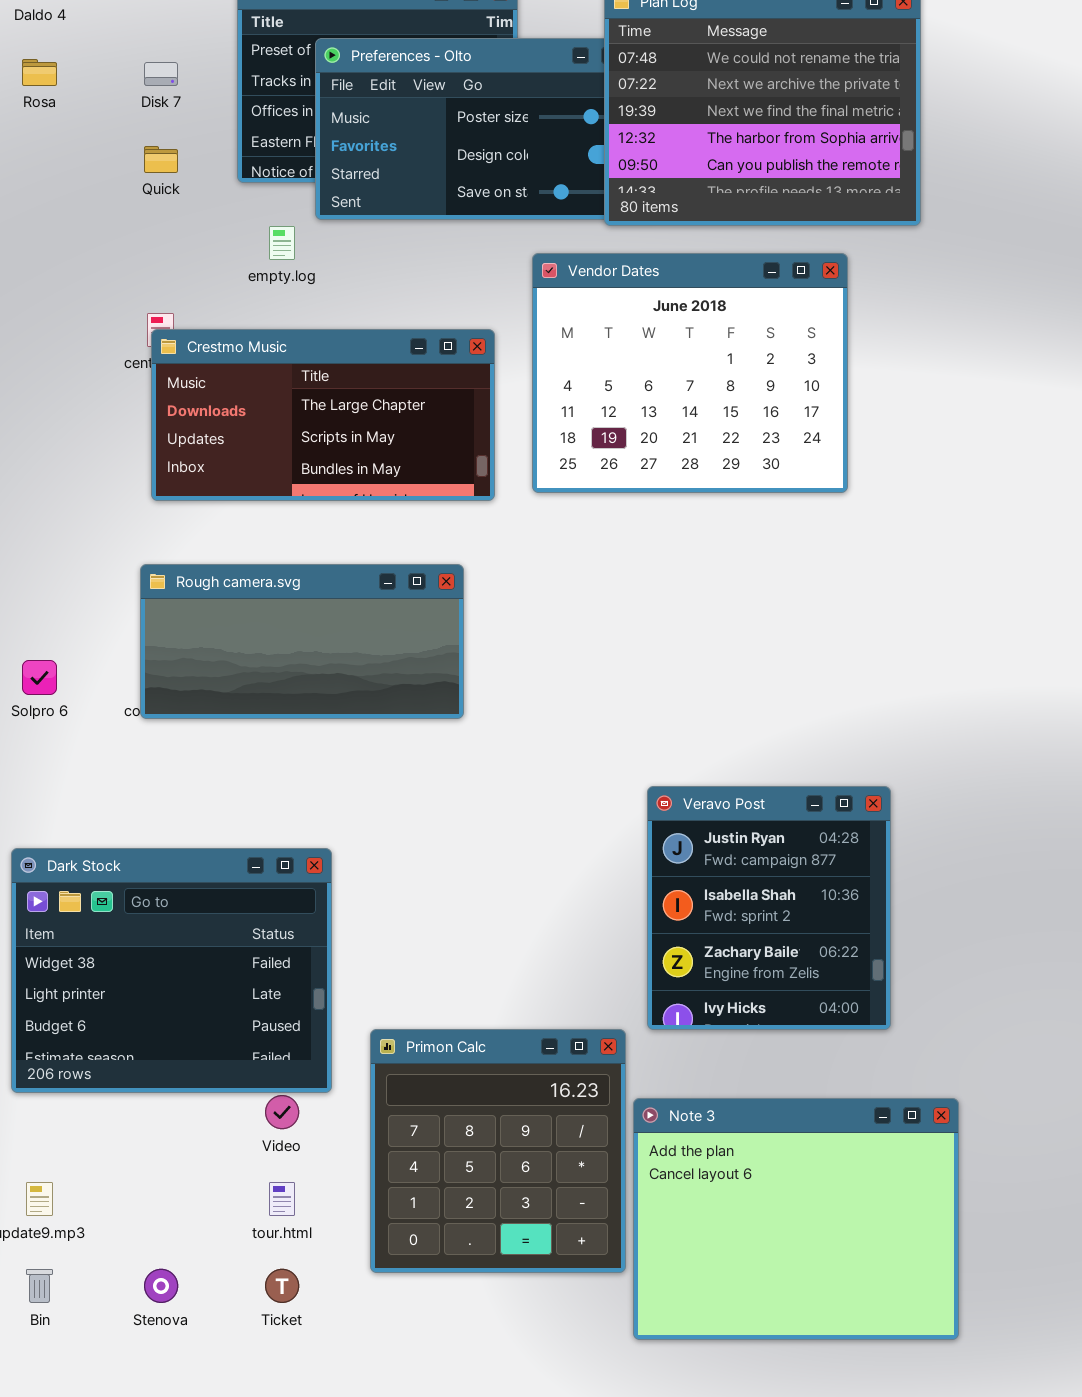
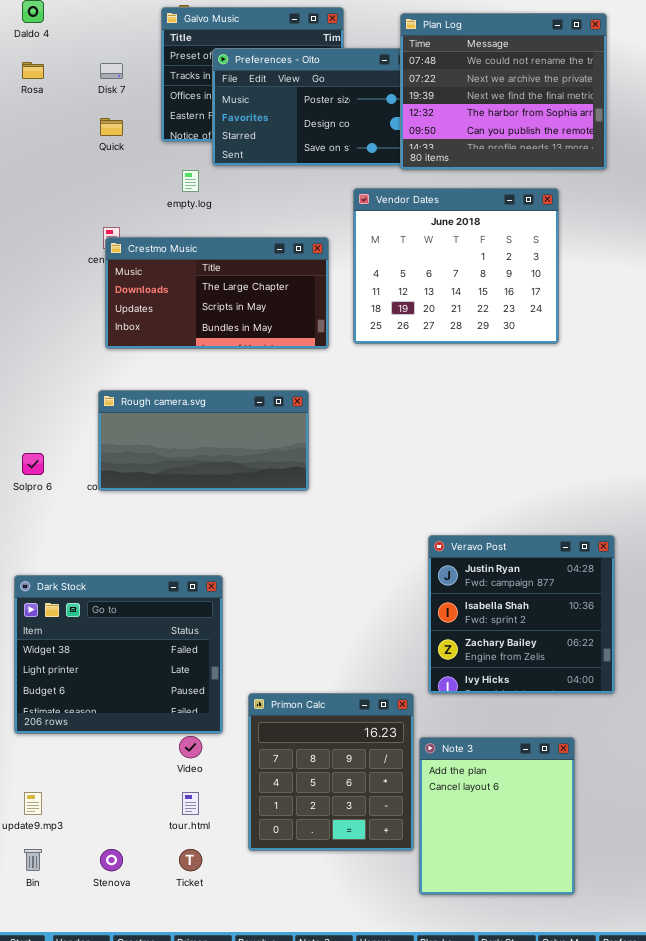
Veravo Post: [647,786,891,1030] -> [428,535,615,694], resized
Note 3: [633,1098,959,1340] -> [419,737,575,895], resized

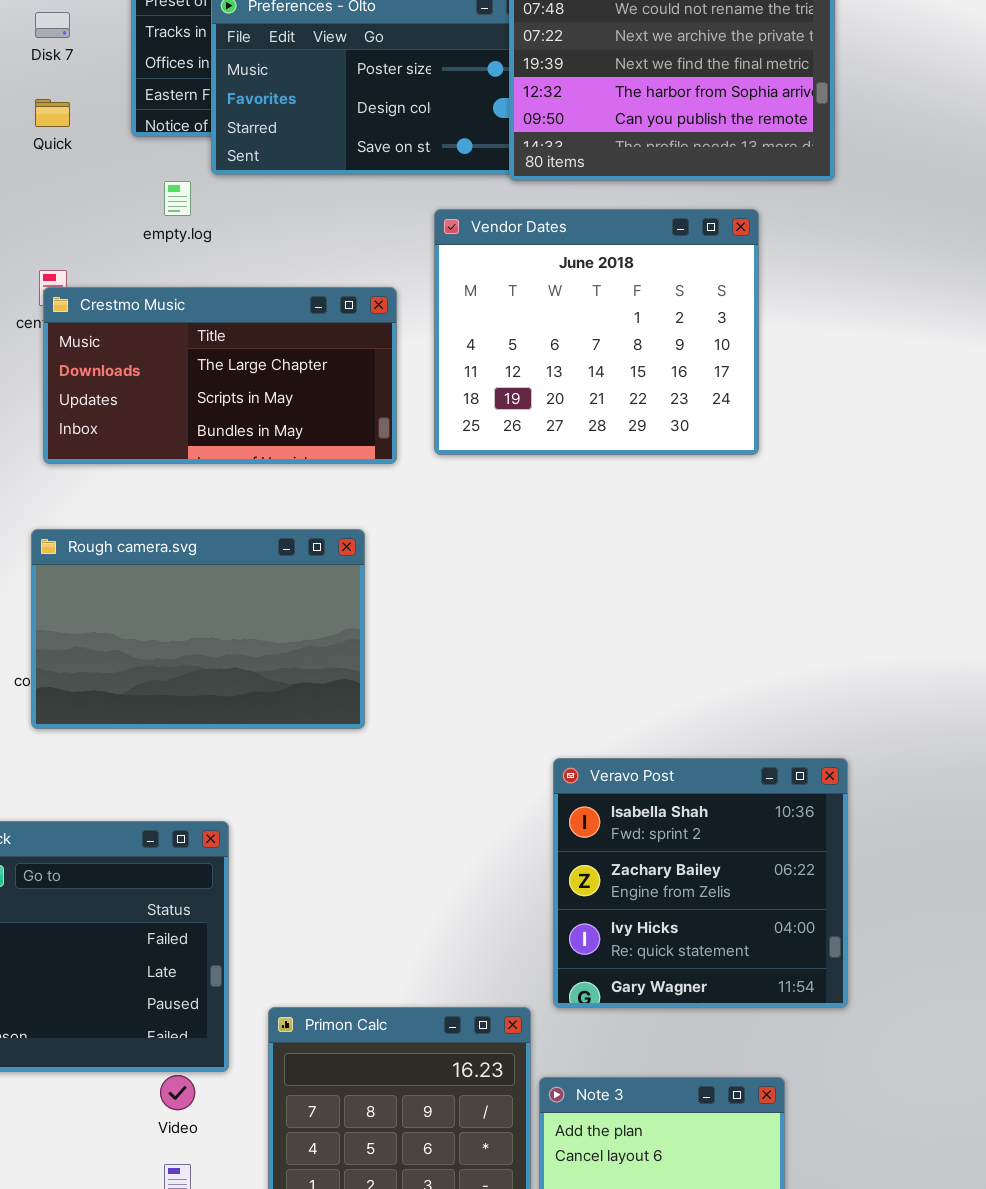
Rough camera.svg: [98,390,309,491] -> [31,529,365,729], resized
Veravo Post: [428,535,615,694] -> [553,758,848,1008], scrolled down 1 row

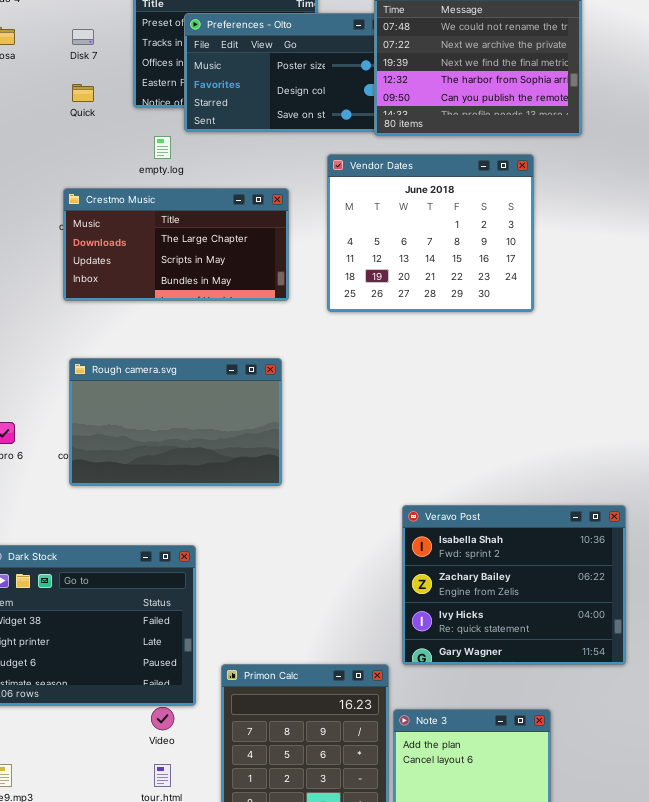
Crestmo Music: [43,287,397,464] -> [63,188,289,301], moved
Veravo Post: [553,758,848,1008] -> [402,505,626,665], resized

